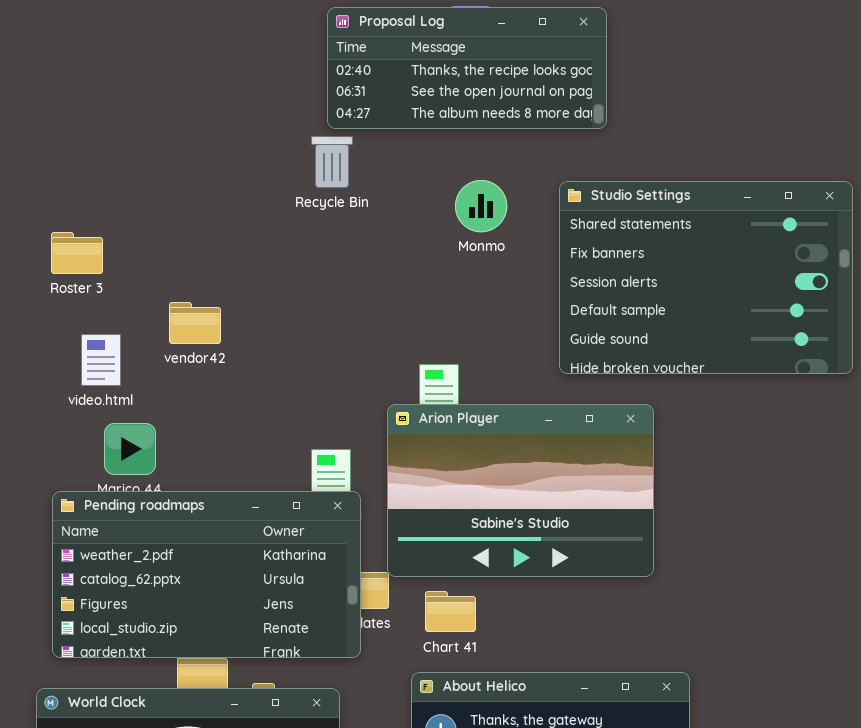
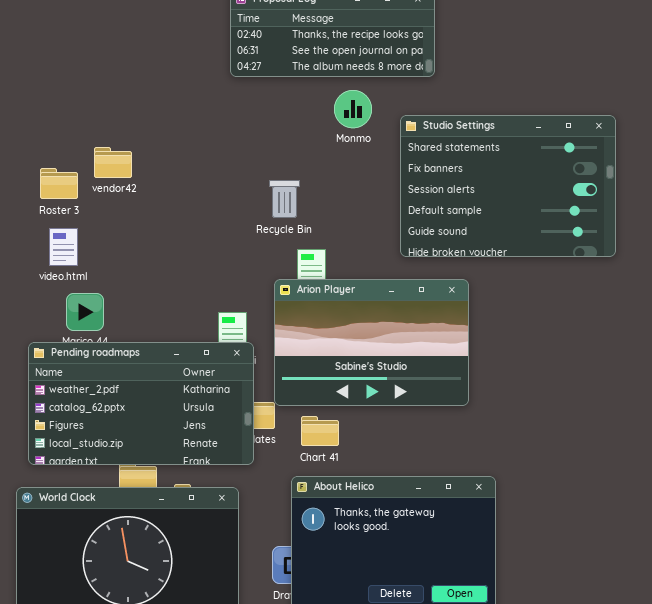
Recycle Bin: [311,136,353,188] -> [269,180,300,218], moved
Monmo: [455,180,507,232] -> [334,90,372,128], moved
Roster 3: [51,232,103,274] -> [40,168,78,199], moved
vendor42: [169,302,221,344] -> [94,147,132,178], moved

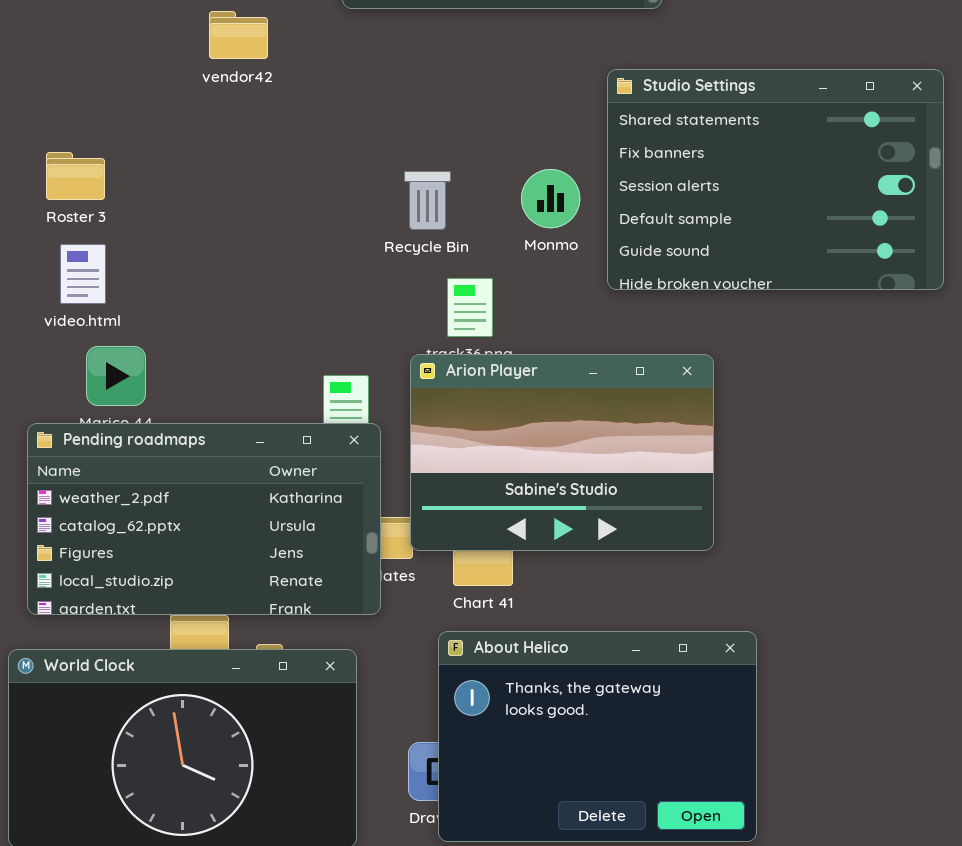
Monmo: [334,90,372,128] -> [521,169,580,228], moved
vendor42: [94,147,132,178] -> [209,11,268,59], moved
Arion Player: [274,279,469,406] -> [410,354,714,551], moved

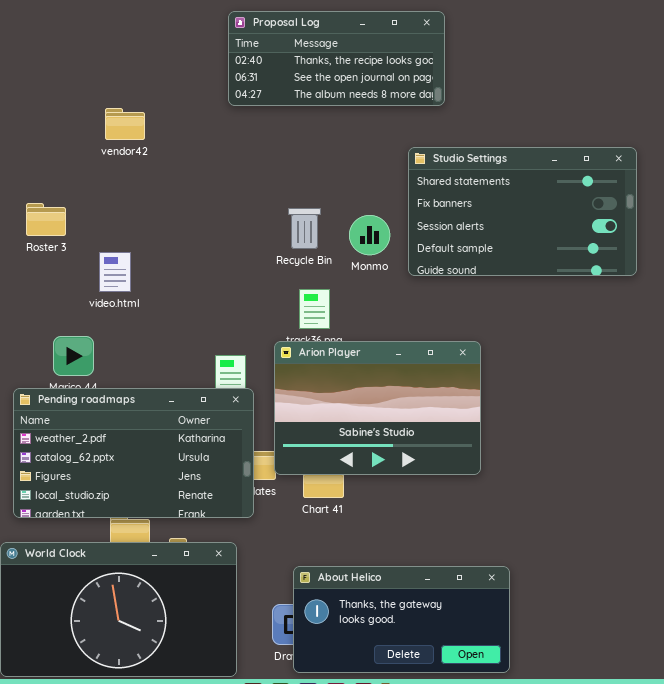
vendor42: [209,11,268,59] -> [105,108,145,140], moved
Studio Settings: [607,69,944,290] -> [408,147,637,276], resized
Recycle Bin: [404,171,451,230] -> [288,208,321,249], moved
video.html: [60,244,106,304] -> [99,252,131,292], moved
About Helico: [438,631,757,842] -> [293,566,510,673], resized

